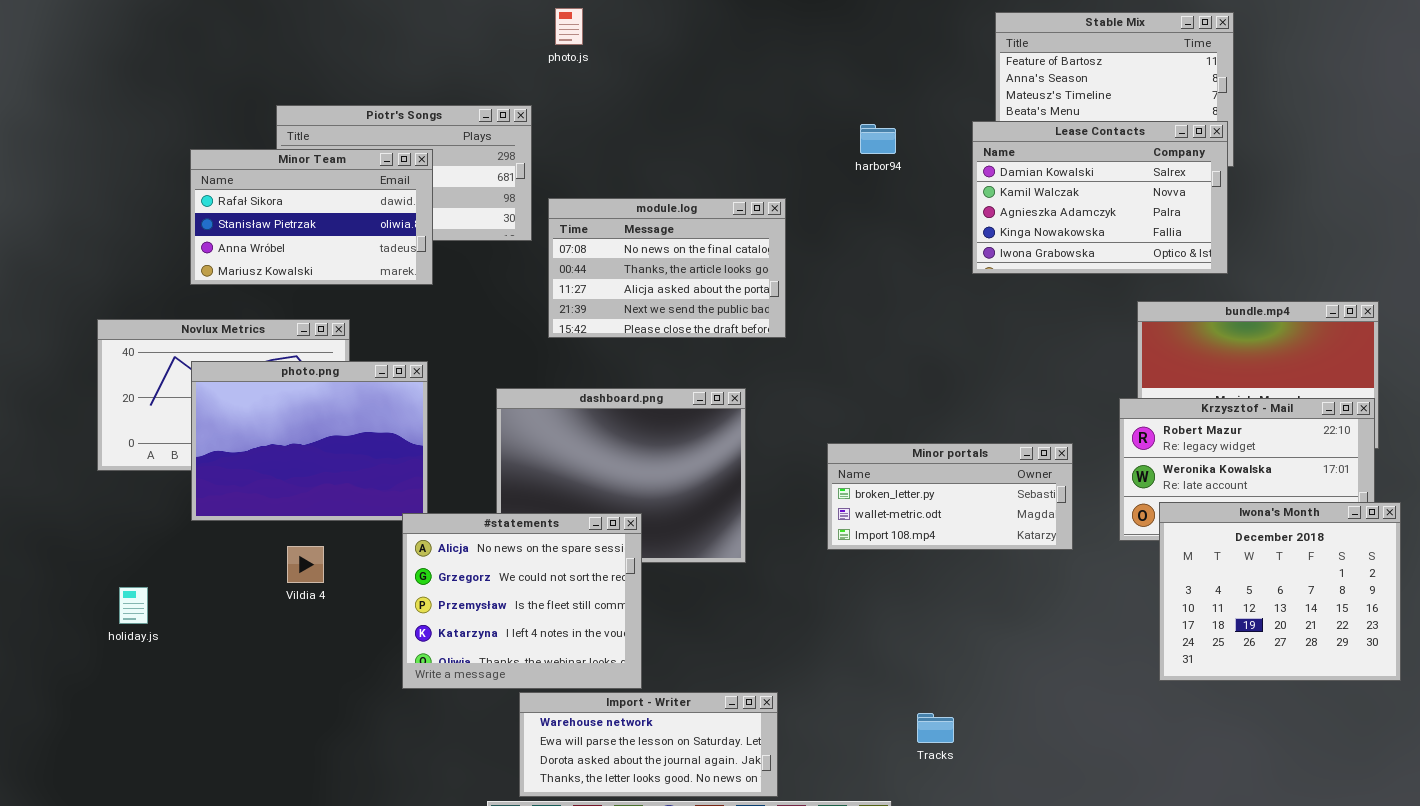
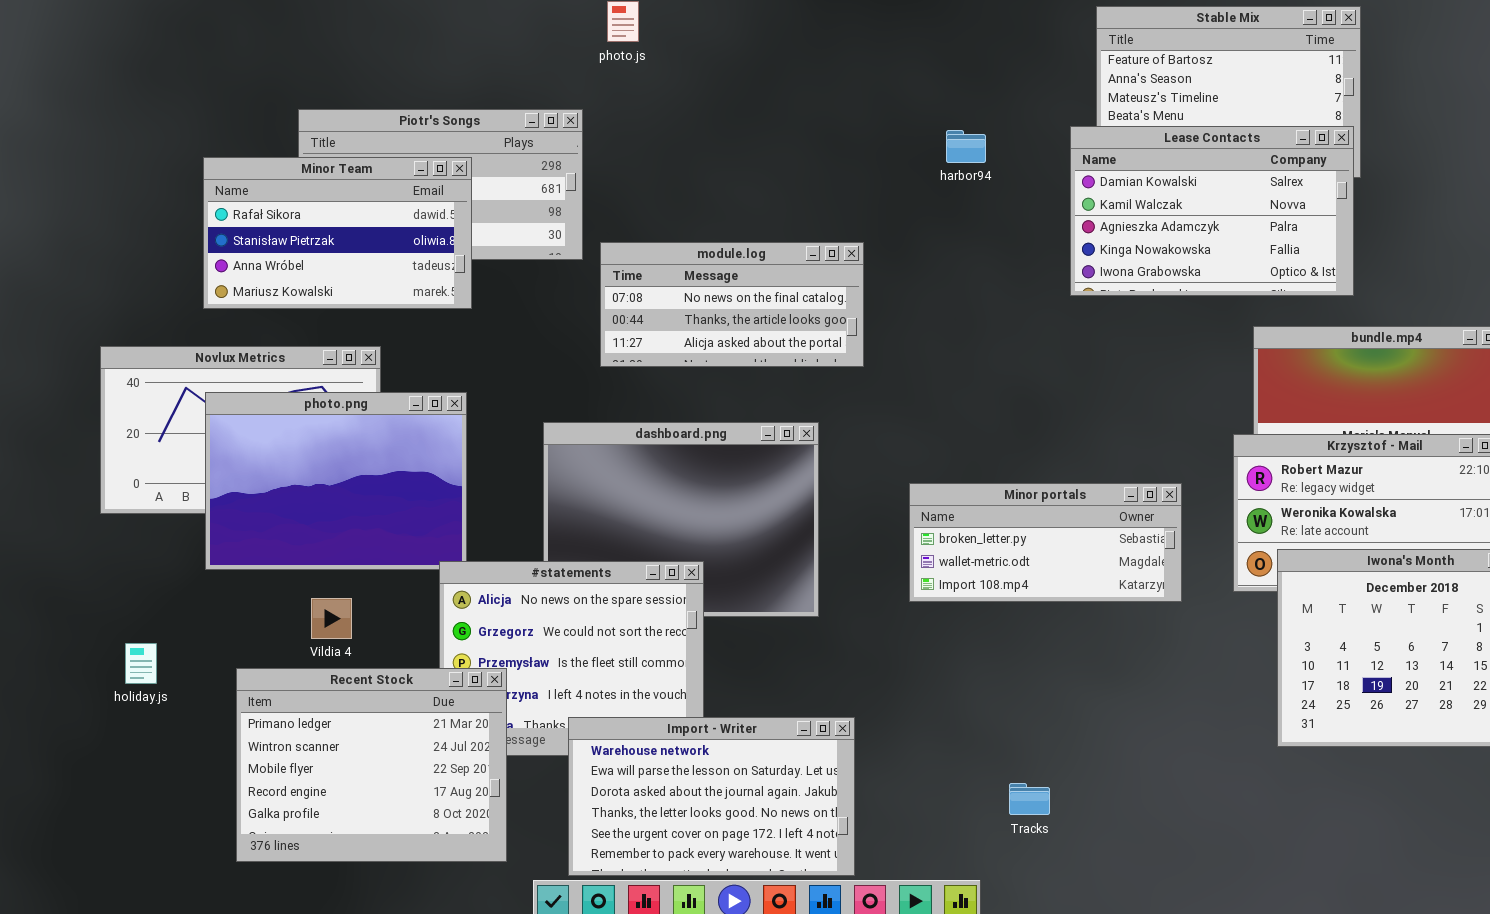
module.log: [548,198,786,338] -> [600,242,864,367], resized
Recent Stock: none -> [236,668,507,862], opened
Import - Writer: [519,692,778,797] -> [568,717,855,876], resized

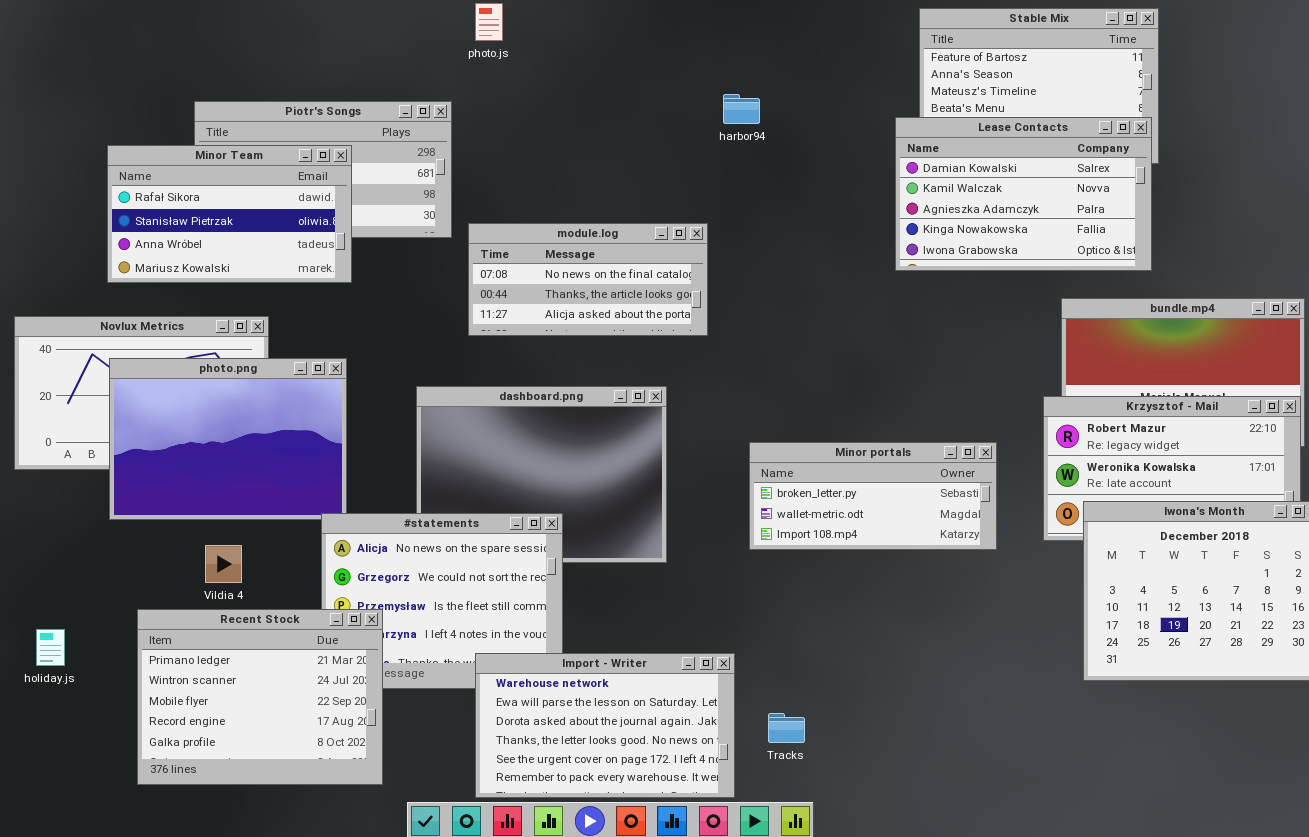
harbor94: [946,130,986,163] -> [723,94,760,124], moved
holiday.js: [125,643,157,684] -> [36,629,65,666], moved
Import - Writer: [568,717,855,876] -> [475,653,735,798], moved
Tracks: [1009,783,1050,815] -> [768,713,805,743], moved

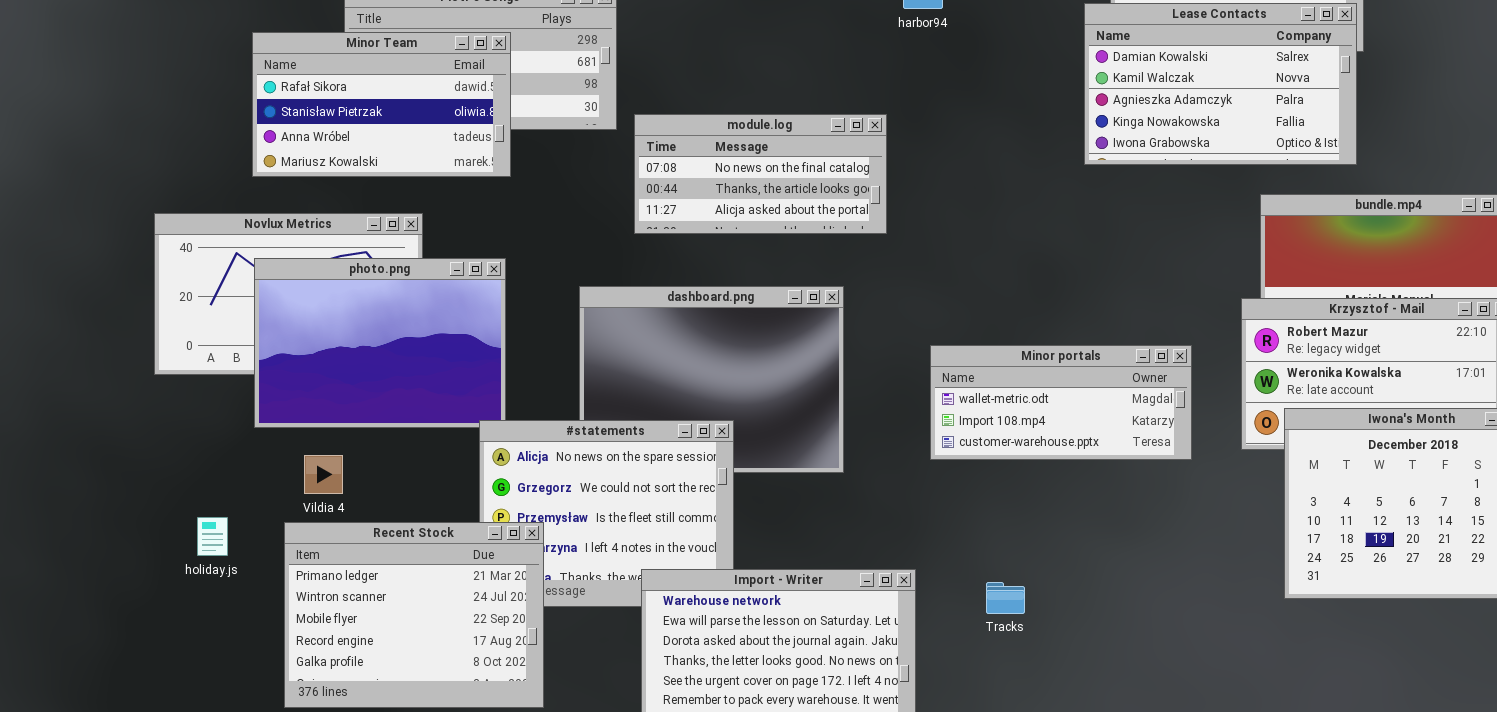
Minor portals: [749,442,997,550] -> [930,345,1192,460], scrolled down 1 row
Vildia 4: [205,545,242,583] -> [304,455,343,494], moved
holiday.js: [36,629,65,666] -> [197,517,228,556], moved
Tracks: [768,713,805,743] -> [986,582,1025,614], moved

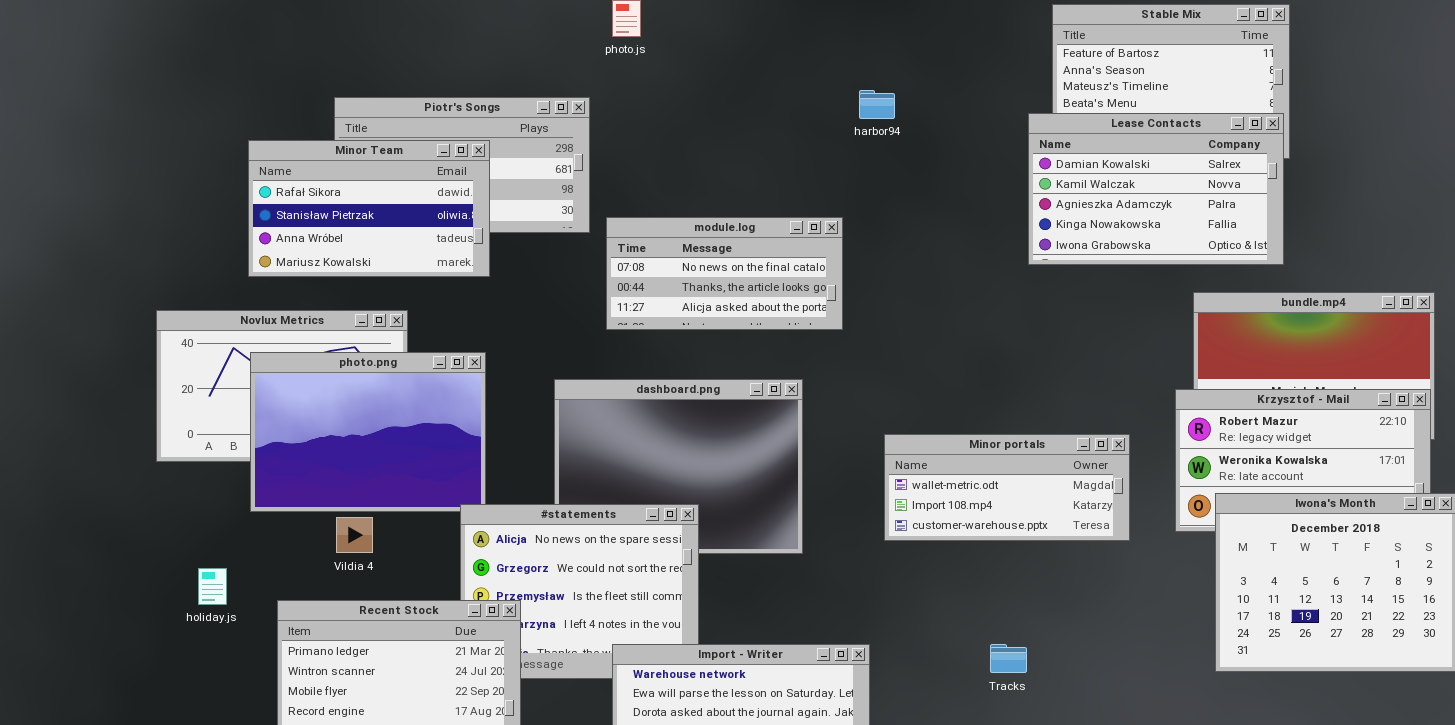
Vildia 4: [304,455,343,494] -> [336,517,373,553], moved
holiday.js: [197,517,228,556] -> [198,568,227,605], moved
Tracks: [986,582,1025,614] -> [990,644,1027,673], moved

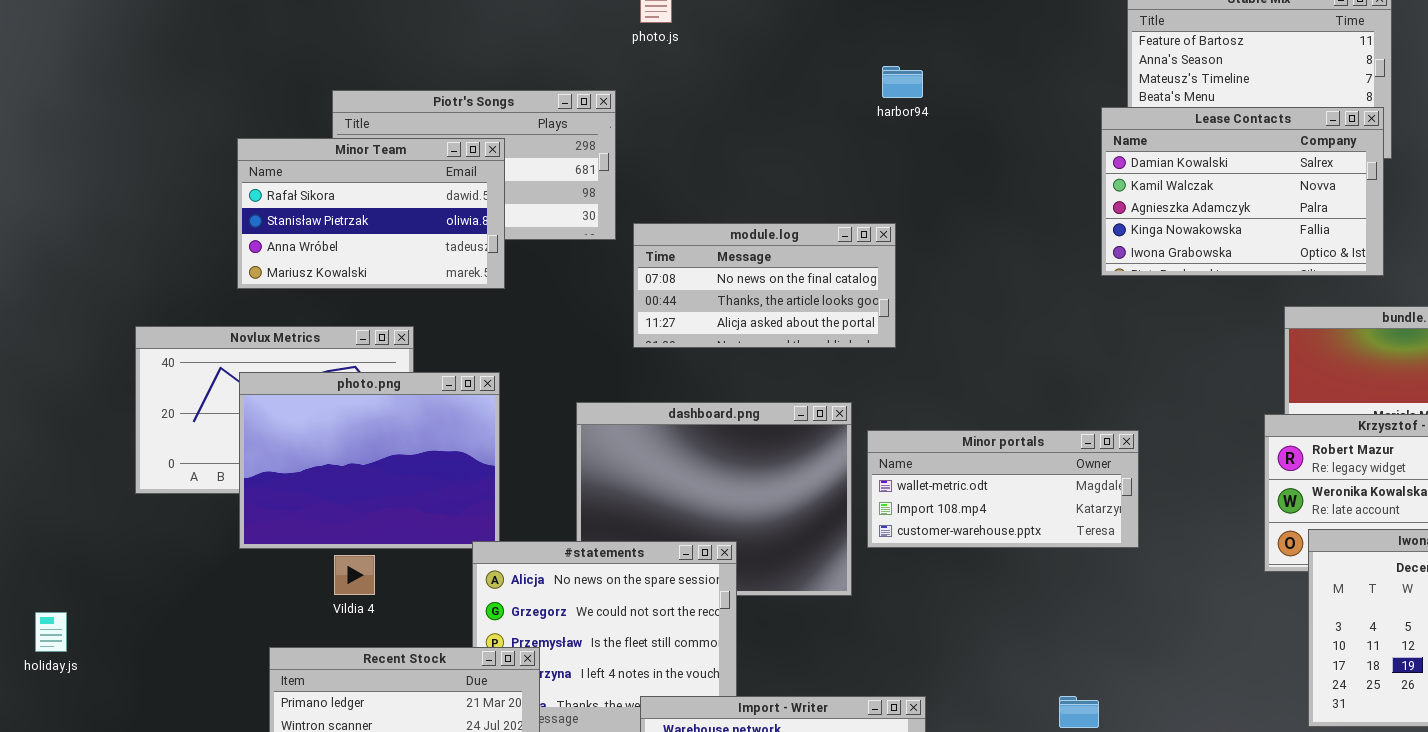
harbor94: [859,90,895,119] -> [882,66,923,98], moved
Minor portals: [884,434,1130,541] -> [867,430,1139,548], moved
holiday.js: [198,568,227,605] -> [35,612,67,652], moved

